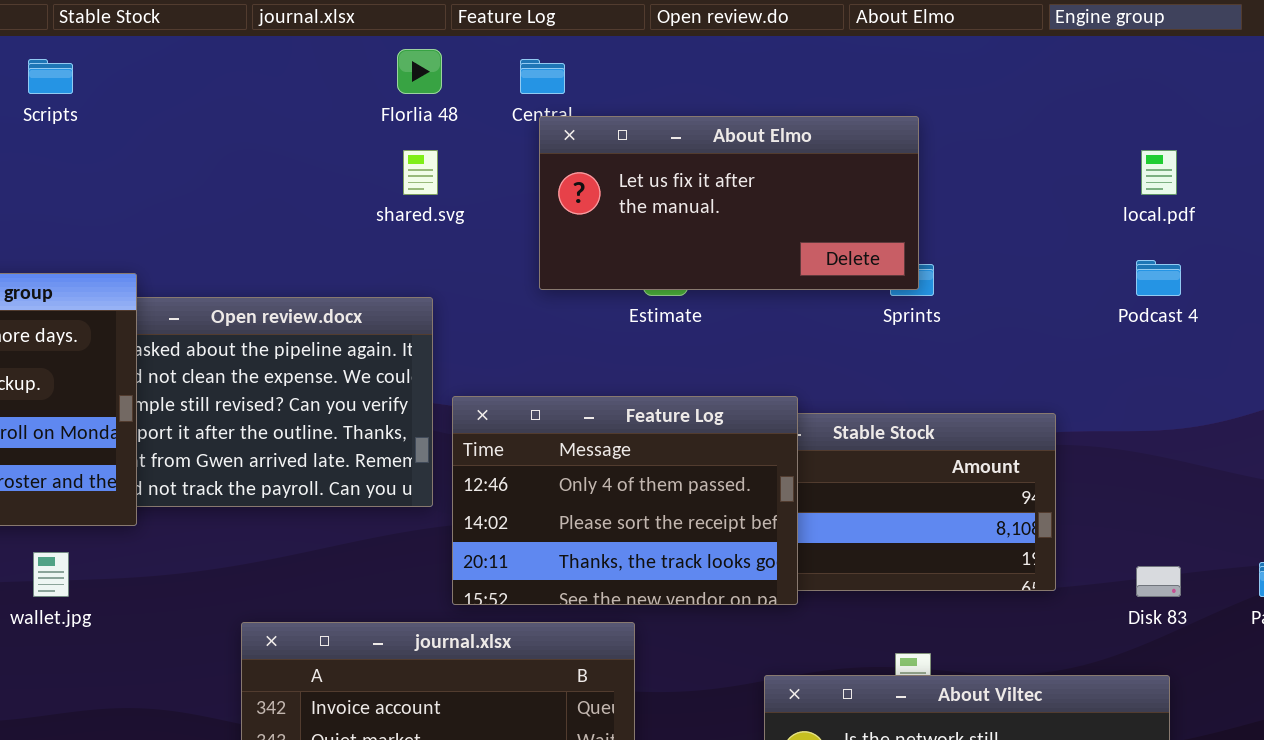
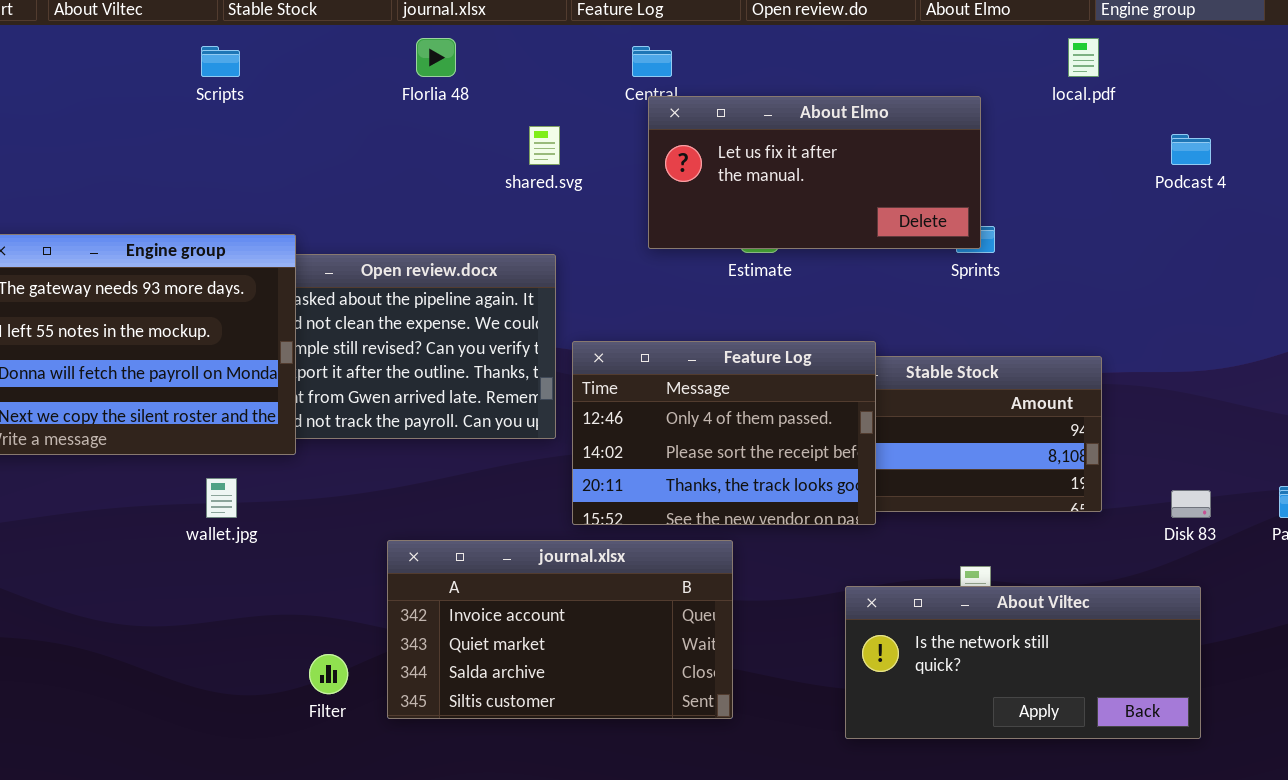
Florlia 48: [397,49,442,94] -> [416,38,456,77], moved
local.pdf: [1141,150,1177,195] -> [1068,38,1099,77], moved
Podcast 4: [1136,260,1181,296] -> [1171,134,1211,165], moved

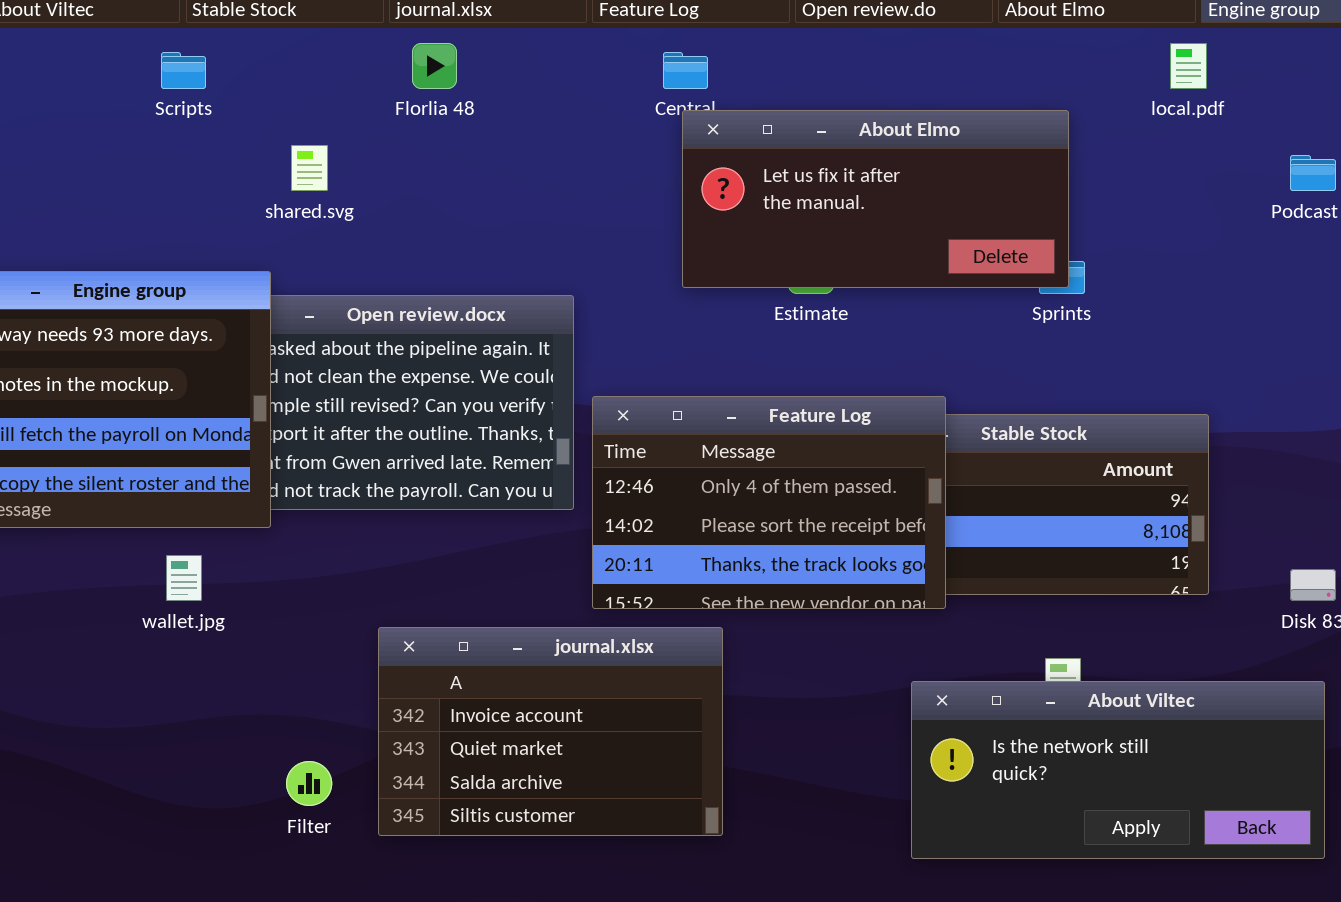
shared.svg: [529,126,560,165] -> [291,145,328,191], moved
journal.xlsx: [387,540,733,719] -> [378,627,723,836], resized

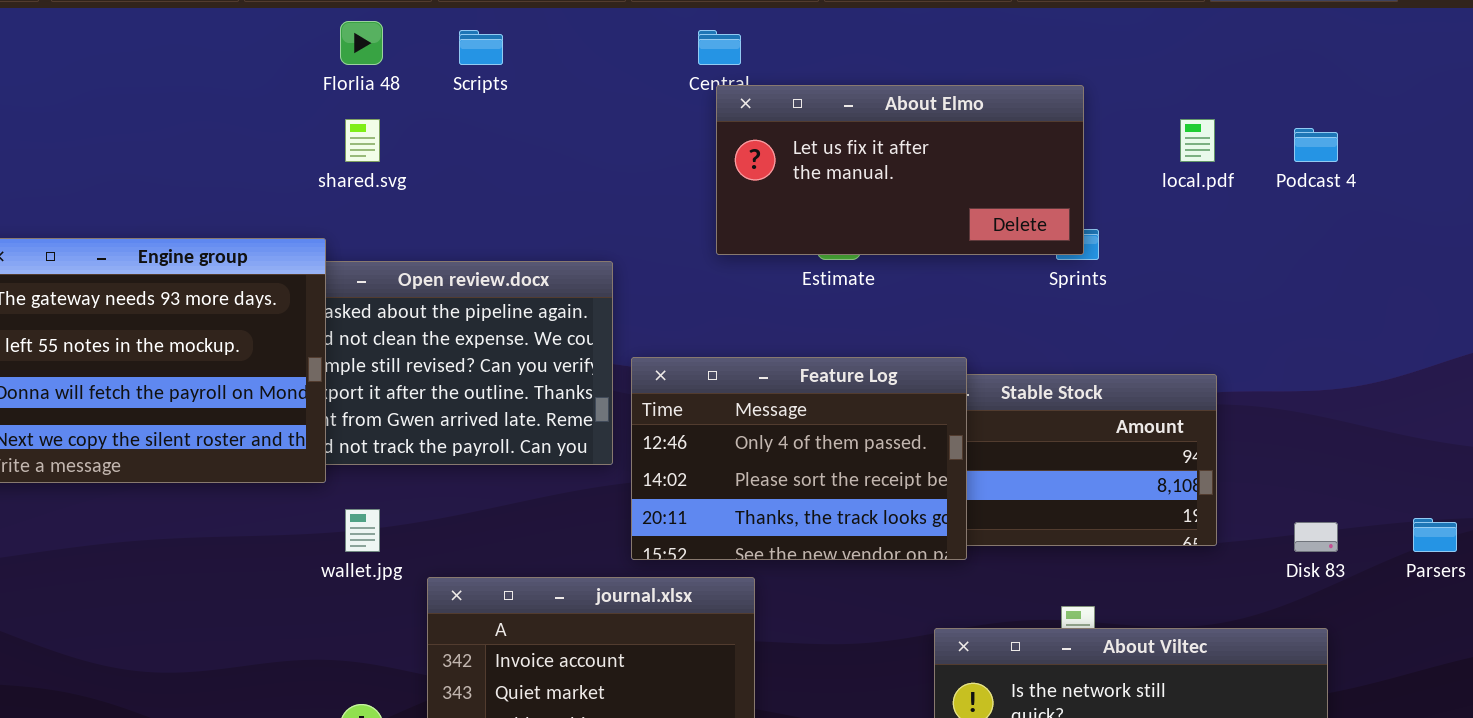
Florlia 48: [412,43,457,89] -> [340,21,383,65], moved
local.pdf: [1170,43,1207,89] -> [1180,119,1215,162], moved
Scripts: [161,52,206,89] -> [459,30,503,65], moved
wallet.jpg: [166,555,202,601] -> [345,509,380,552], moved

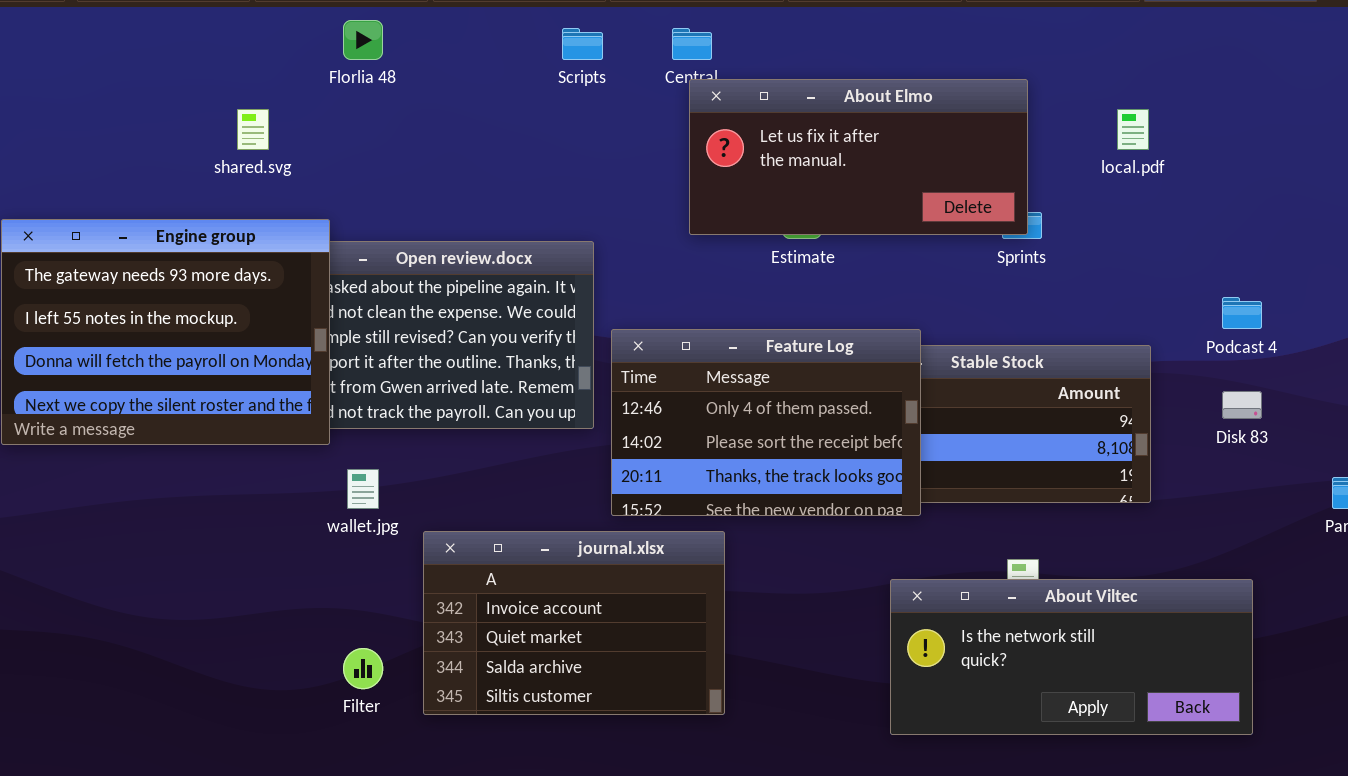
Scripts: [459,30,503,65] -> [562,28,603,60], moved
shared.svg: [345,119,380,162] -> [237,109,269,150], moved
Podcast 4: [1294,128,1338,162] -> [1222,297,1262,329], moved
Disk 83: [1294,522,1338,552] -> [1222,391,1262,419], moved

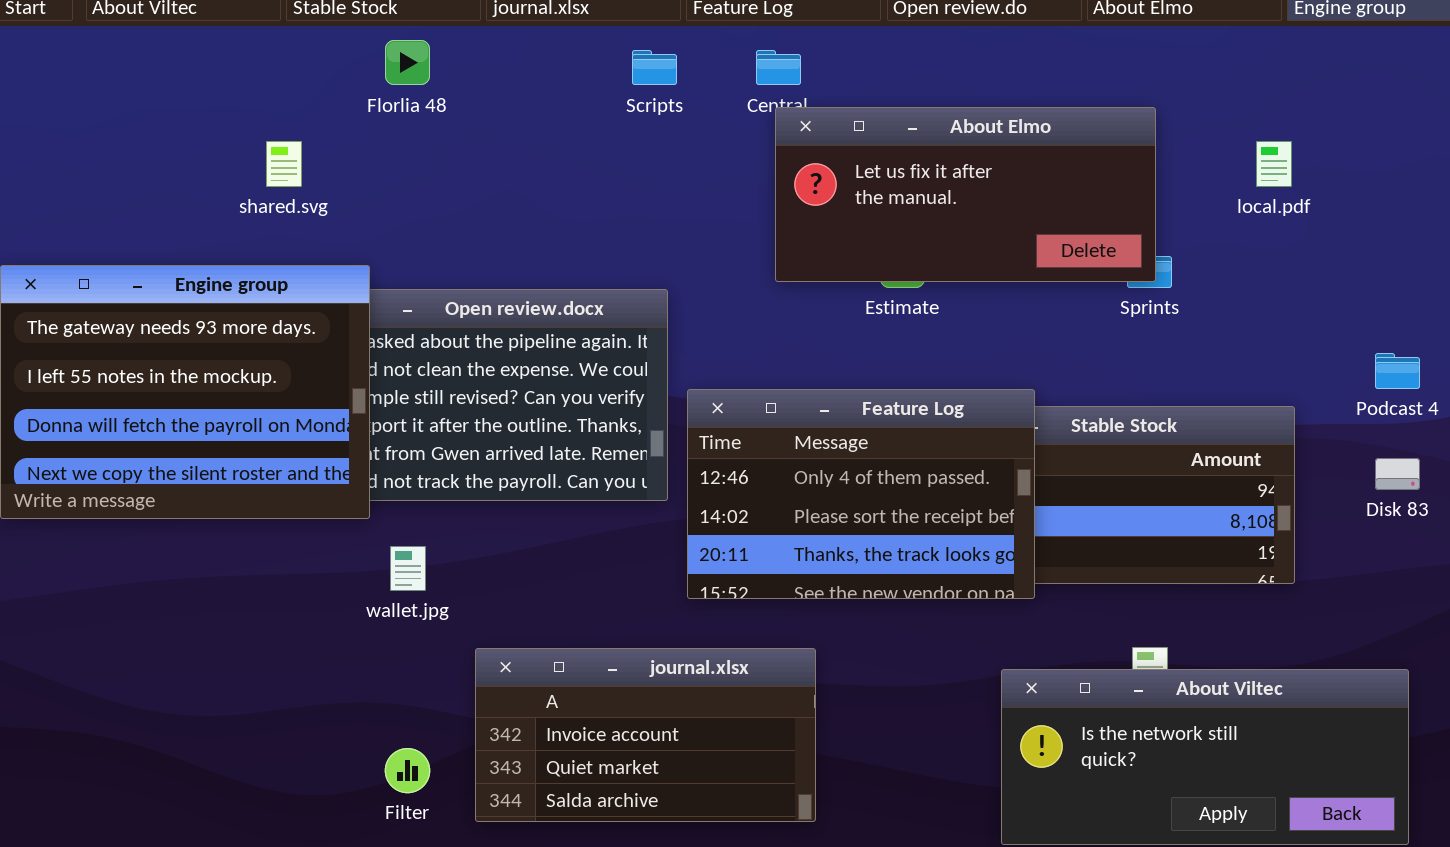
journal.xlsx: [423,531,725,715] -> [475,648,816,822], resized

